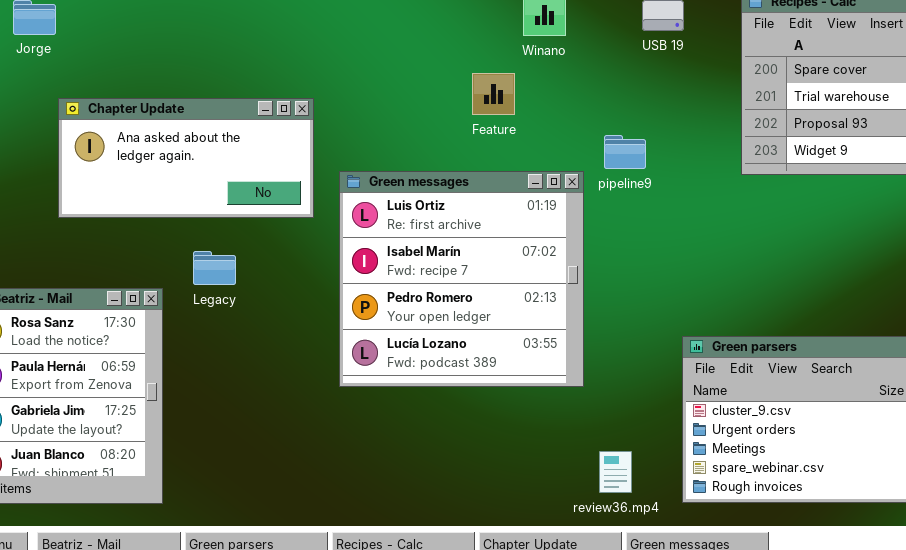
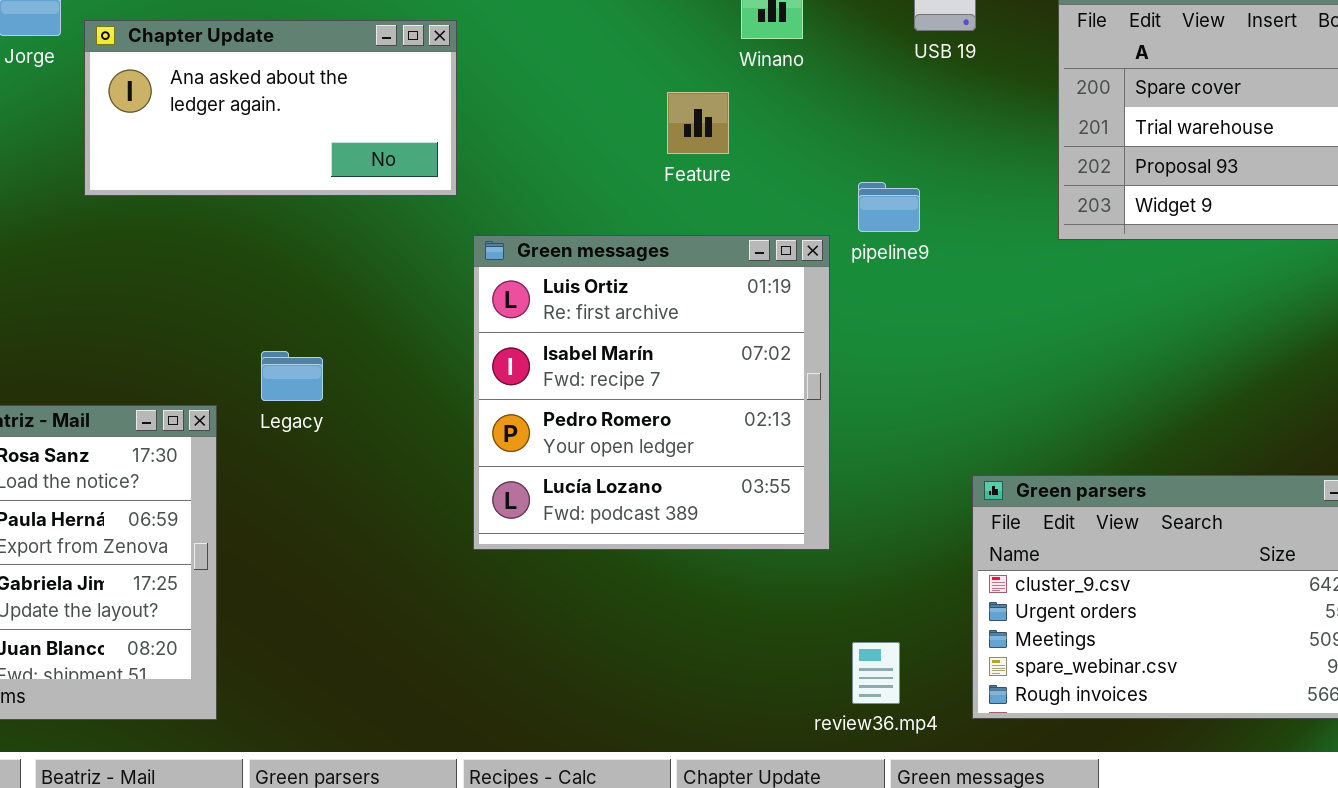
Chapter Update: [58,98,314,218] -> [84,20,457,196], moved

